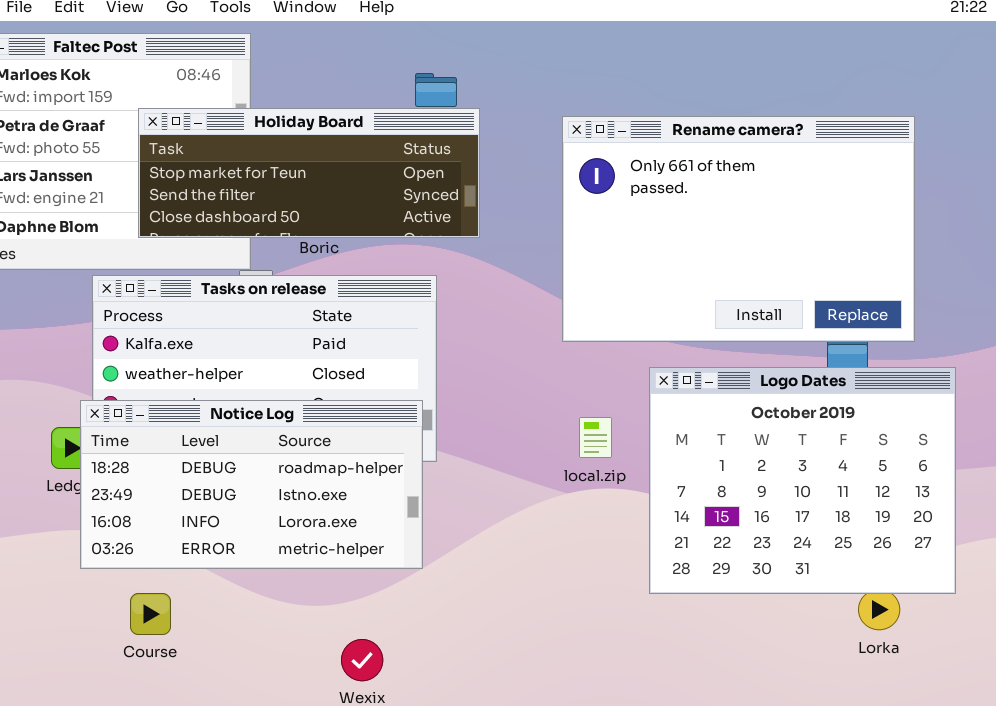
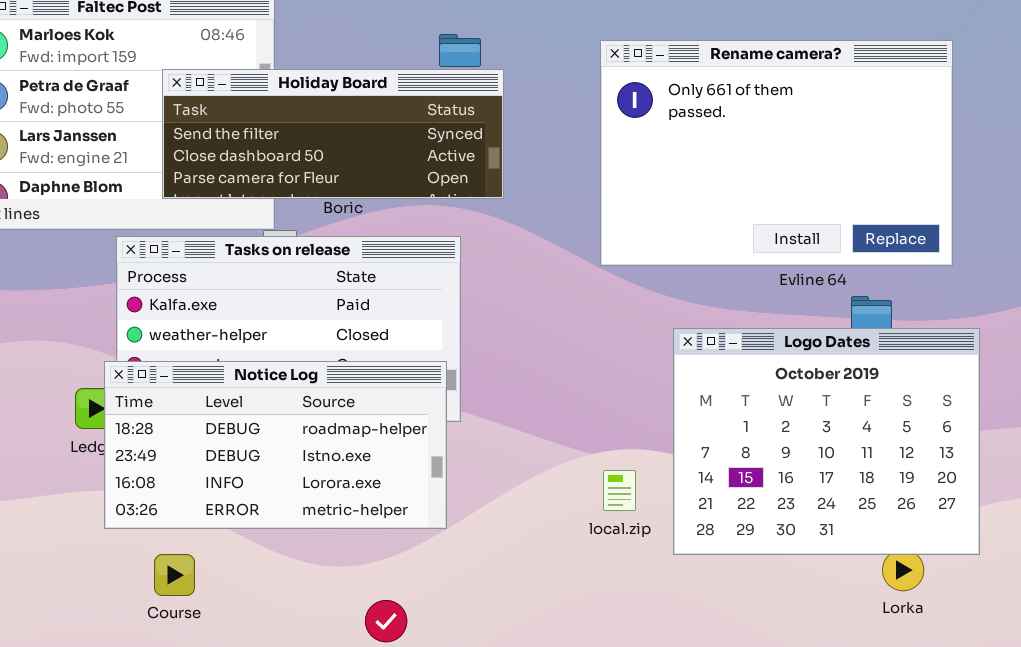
Holiday Board: [138,108,480,238] -> [162,69,504,199], scrolled down 1 row
Rename camera?: [562,116,915,342] -> [600,40,953,266], moved
local.zip: [579,417,612,458] -> [603,470,636,511], moved

